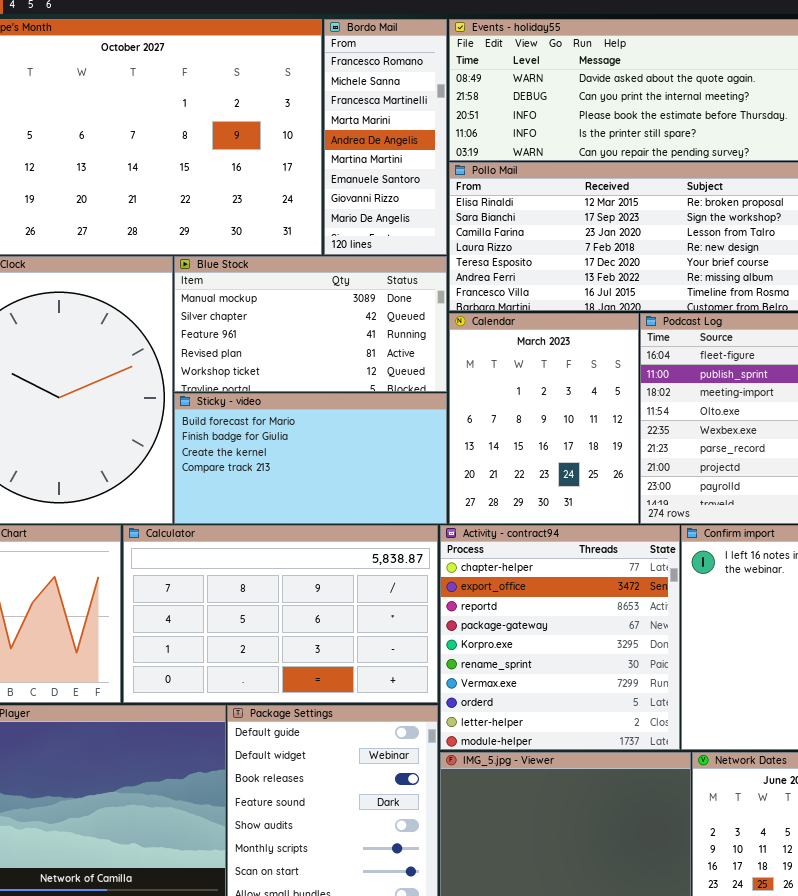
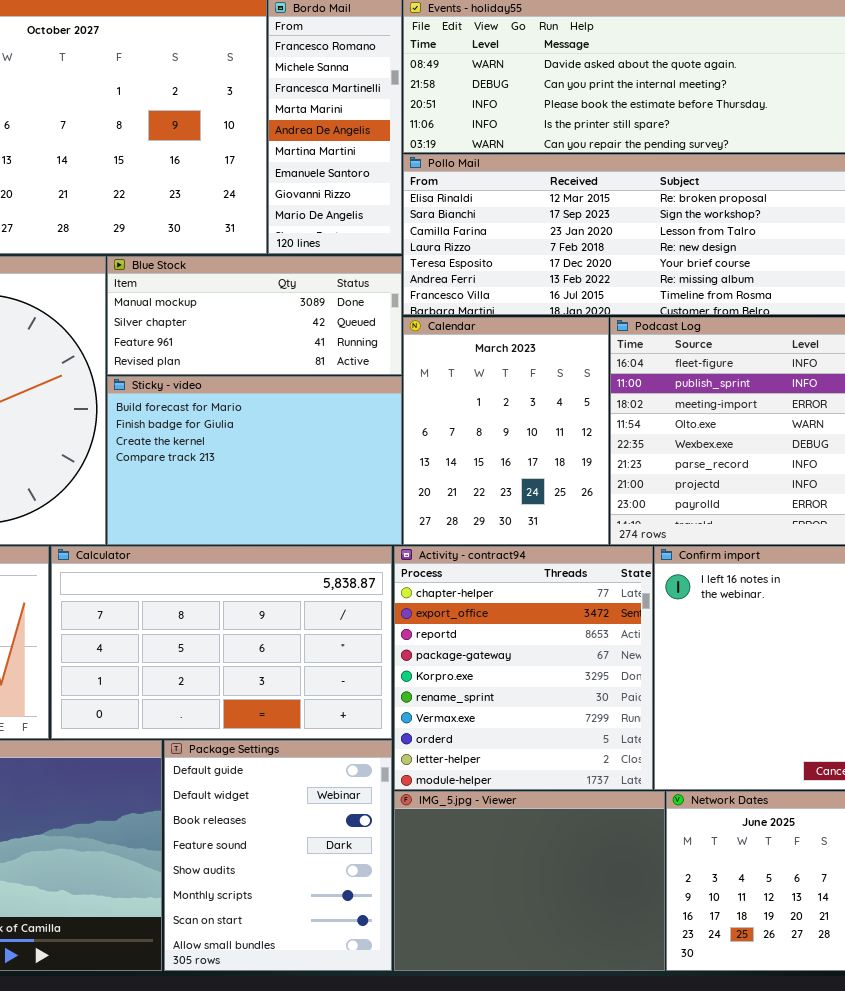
Blue Stock: [174,256,447,392] -> [107,256,402,375], resized
Sticky - video: [174,393,447,524] -> [107,376,402,545], resized

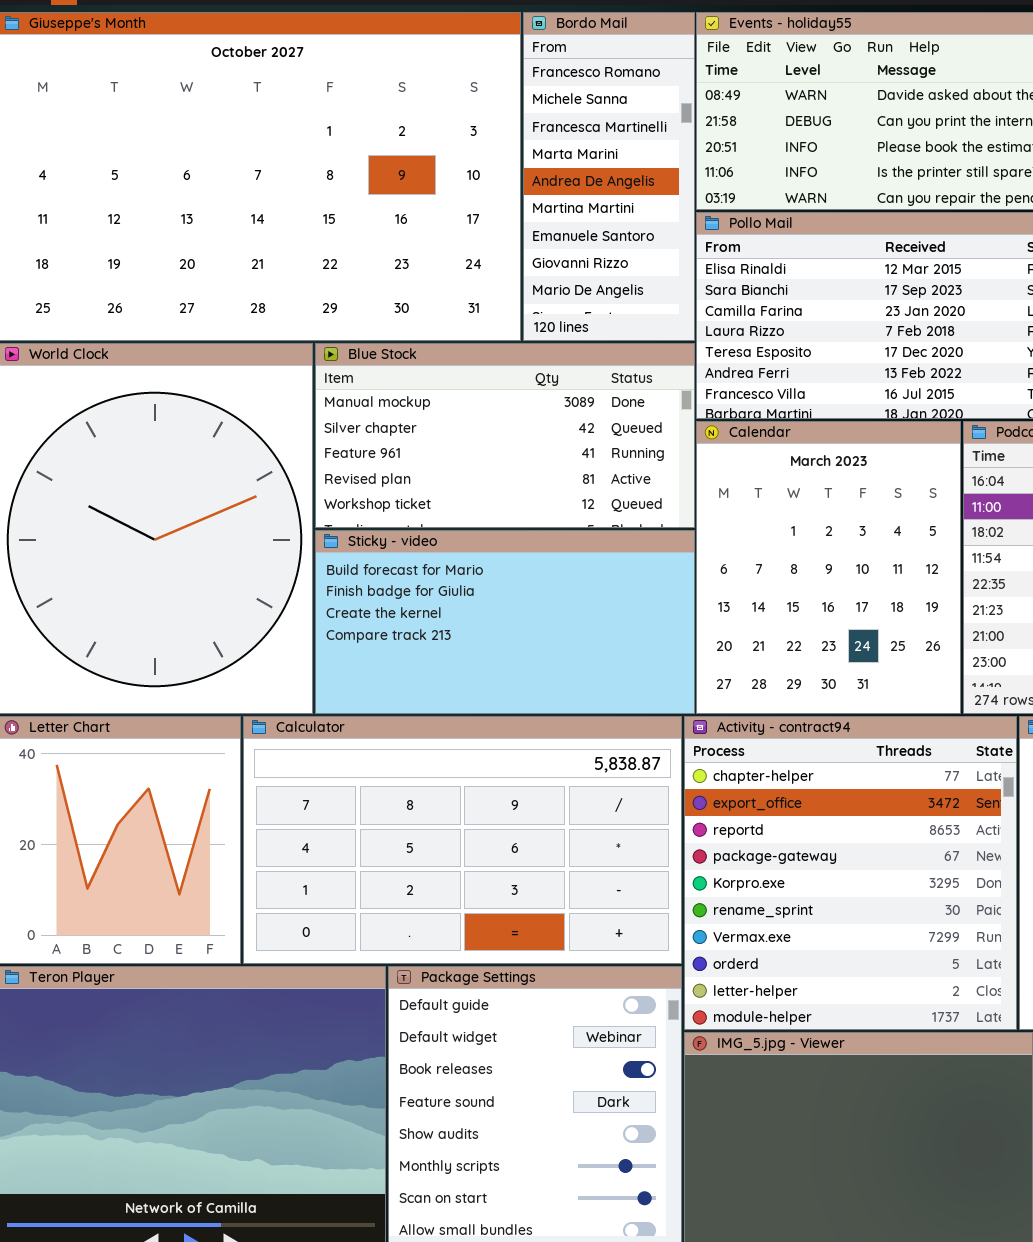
Blue Stock: [107,256,402,375] -> [315,343,695,528], resized
Sticky - video: [107,376,402,545] -> [315,530,695,714], resized

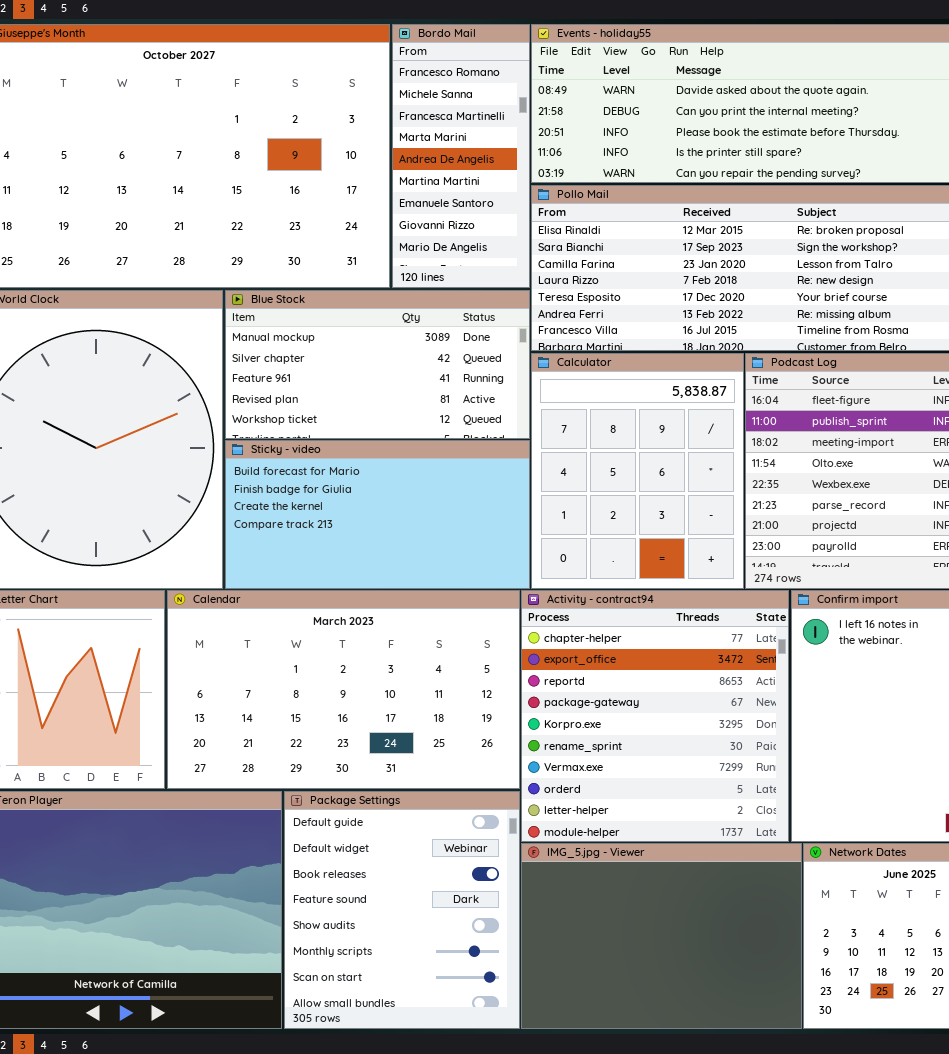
Calendar: [696,421,961,714] -> [167,590,520,789], moved, resized
Calculator: [243,716,682,964] -> [531,353,744,589], moved, resized

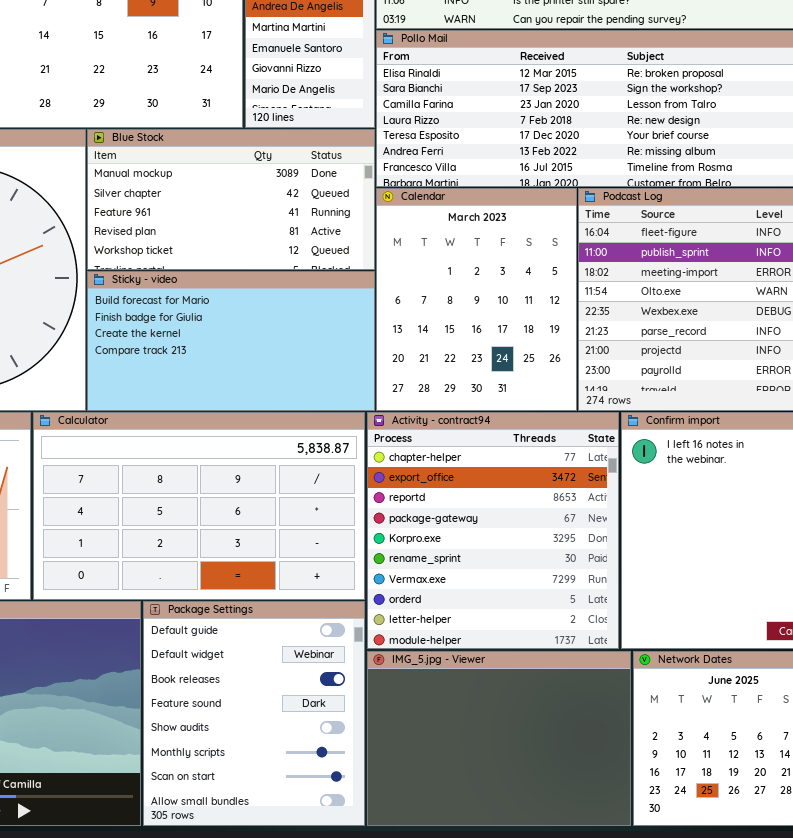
Calculator: [531,353,744,589] -> [33,412,365,600], moved, resized
Calendar: [167,590,520,789] -> [376,188,577,411], moved, resized

